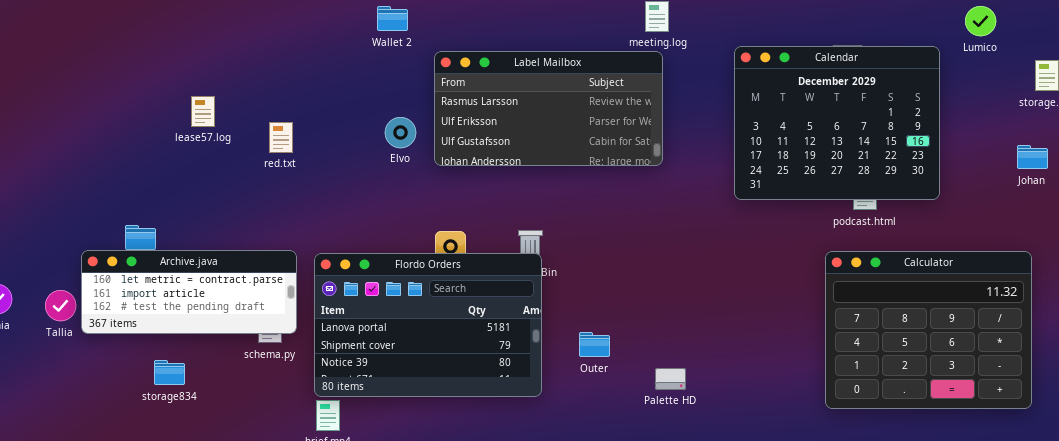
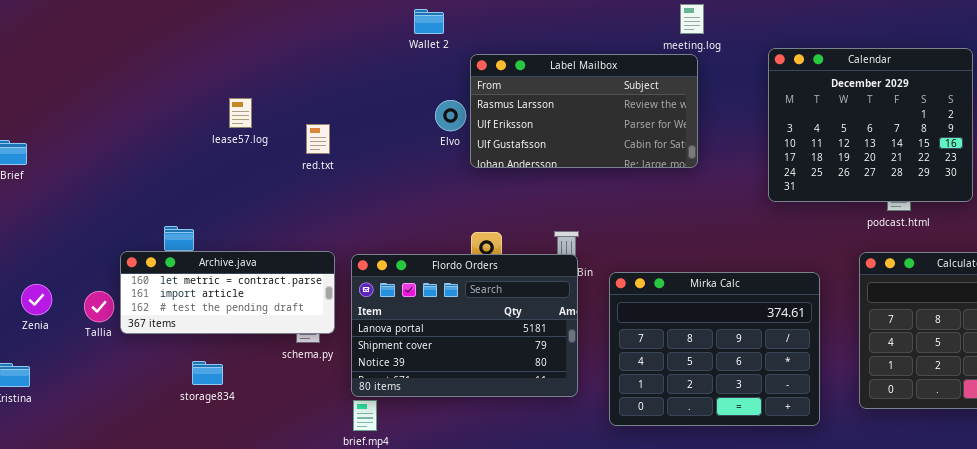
Elvo: [385,117,416,148] -> [435,100,466,131], moved
Mirka Calc: none -> [609,272,820,426], opened

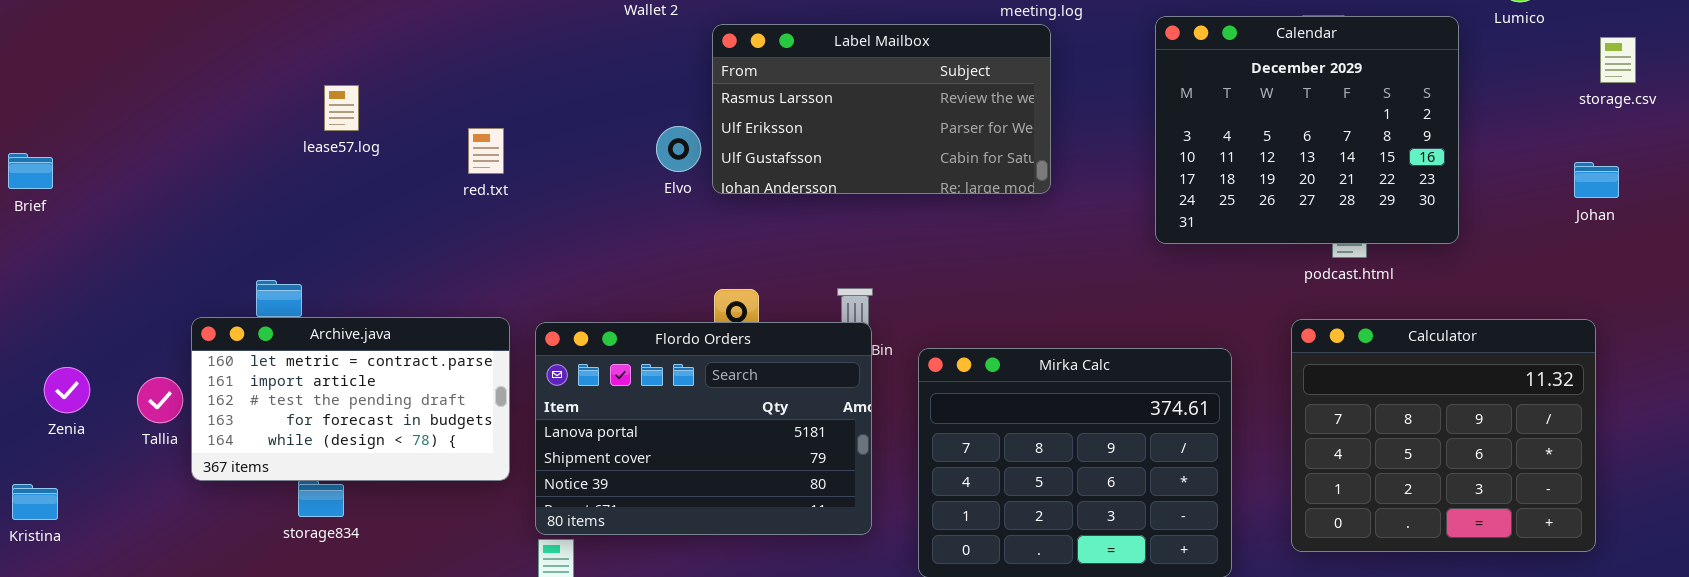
lease57.log: [229,98,252,128] -> [324,85,359,131], moved
Elvo: [435,100,466,131] -> [656,126,701,172], moved
Archive.java: [120,251,335,334] -> [191,317,510,481], resized

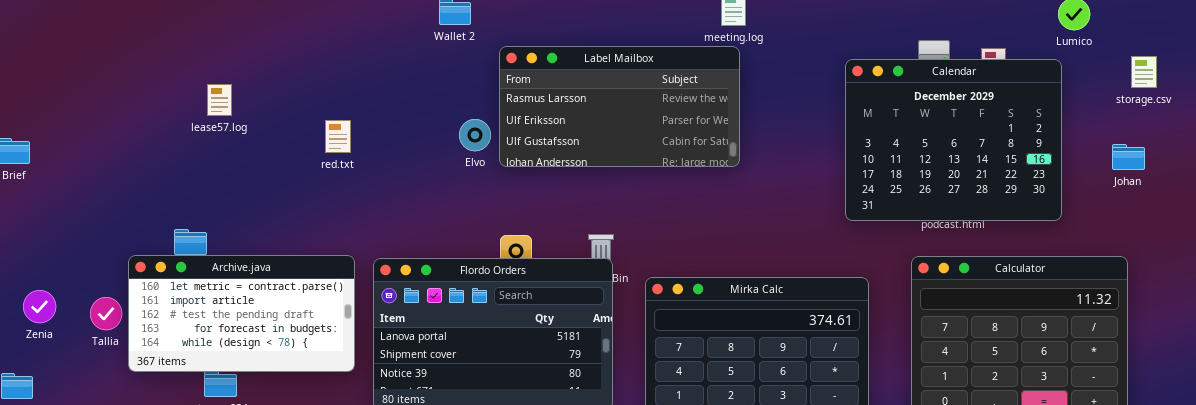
Calendar: [1155,16,1459,244] -> [845,59,1062,221], moved
lease57.log: [324,85,359,131] -> [207,84,232,116], moved

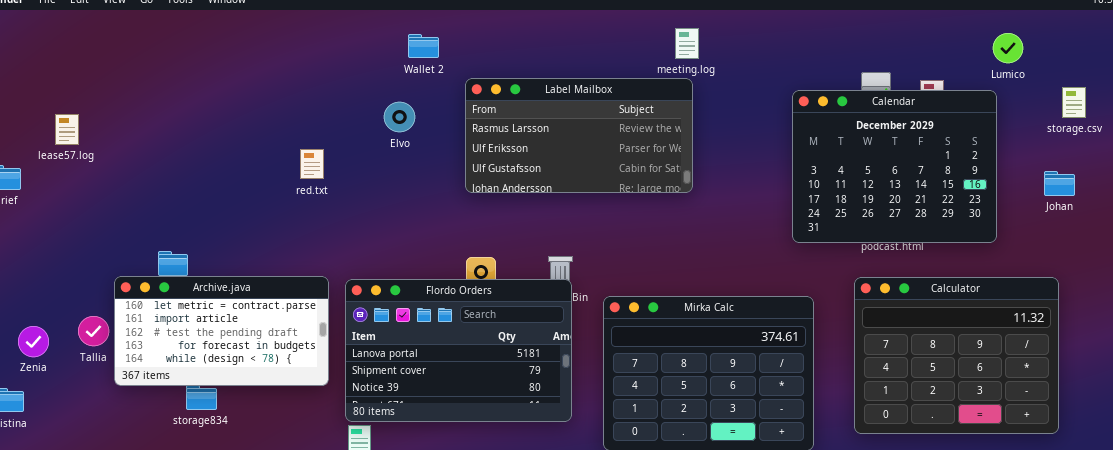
lease57.log: [207,84,232,116] -> [55,114,79,145], moved
Elvo: [459,119,491,151] -> [384,102,415,132], moved
Zenia: [23,290,56,323] -> [18,326,49,357], moved

